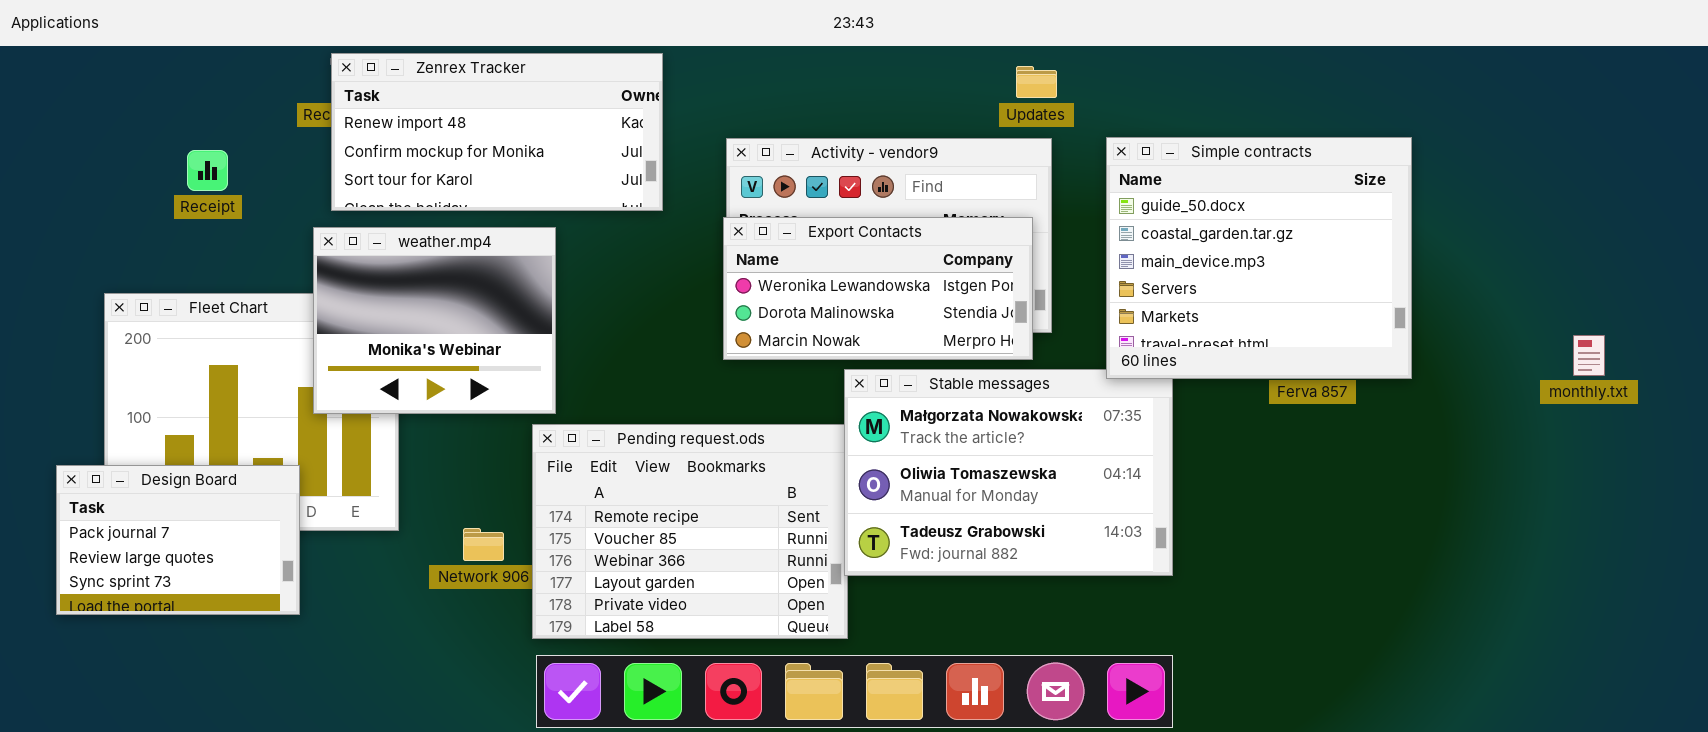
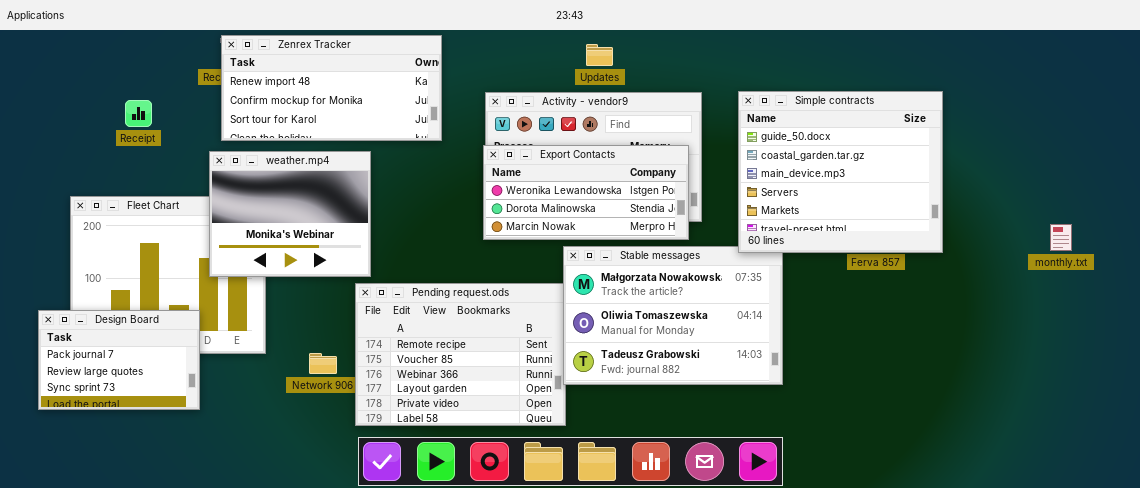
Updates: [1016,66,1057,98] -> [586,44,613,66], moved

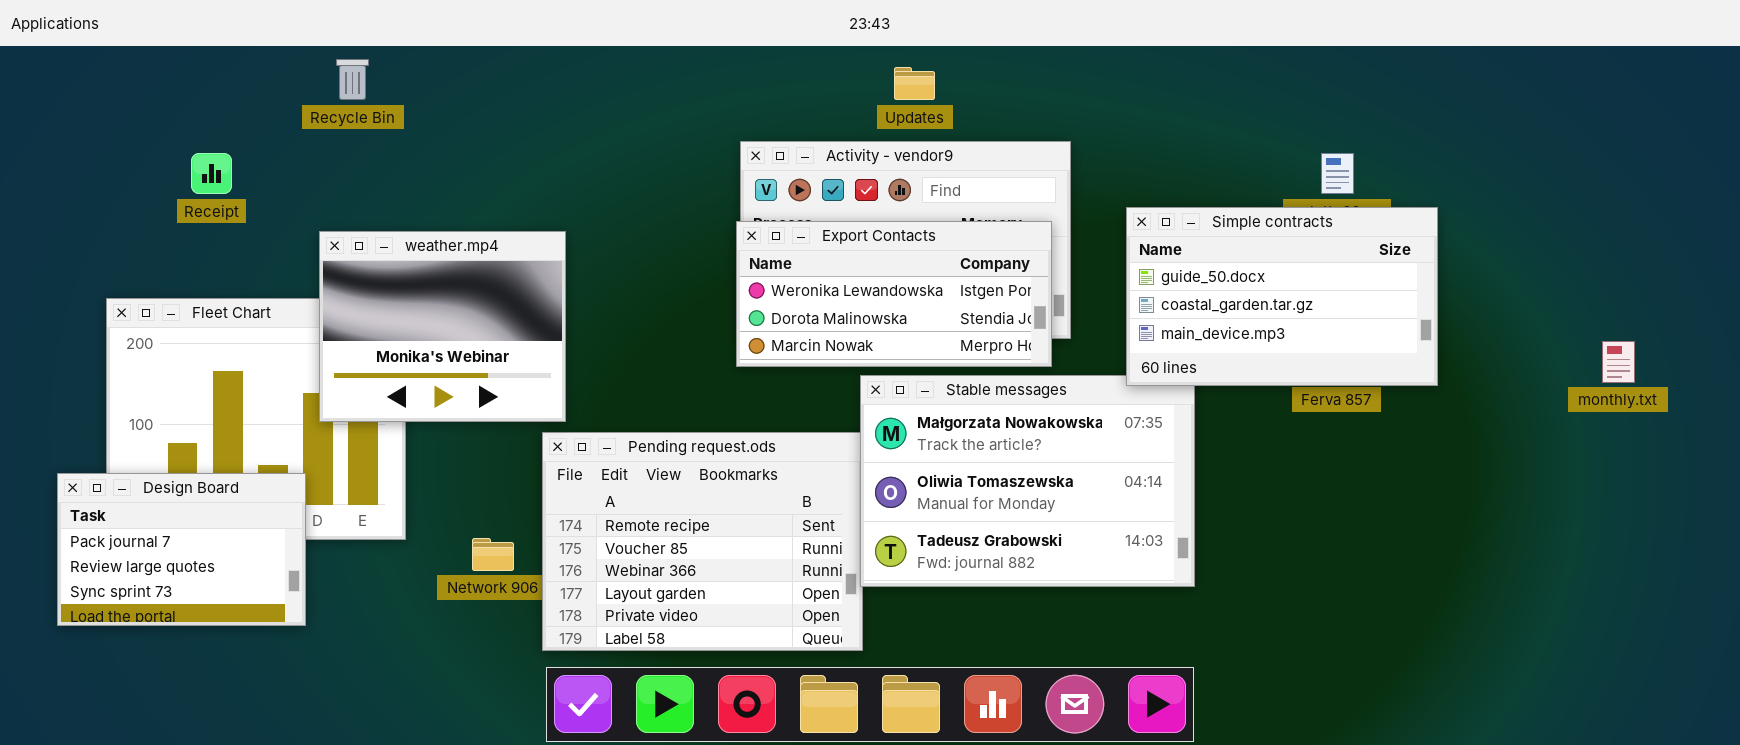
Zenrex Tracker: [221,35,442,141] -> none, closed
Simple contracts: [738,91,943,253] -> [1126,207,1438,386], resized

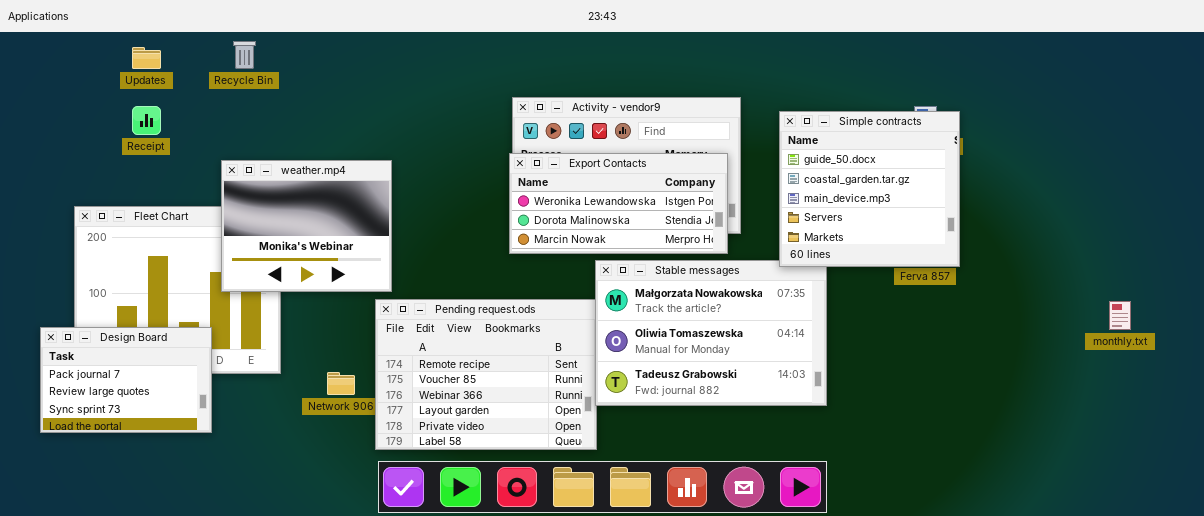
Updates: [894,67,935,100] -> [132,47,161,69], moved
Simple contracts: [1126,207,1438,386] -> [779,111,960,267], resized
monthly.txt: [1602,341,1635,383] -> [1109,301,1131,330], moved

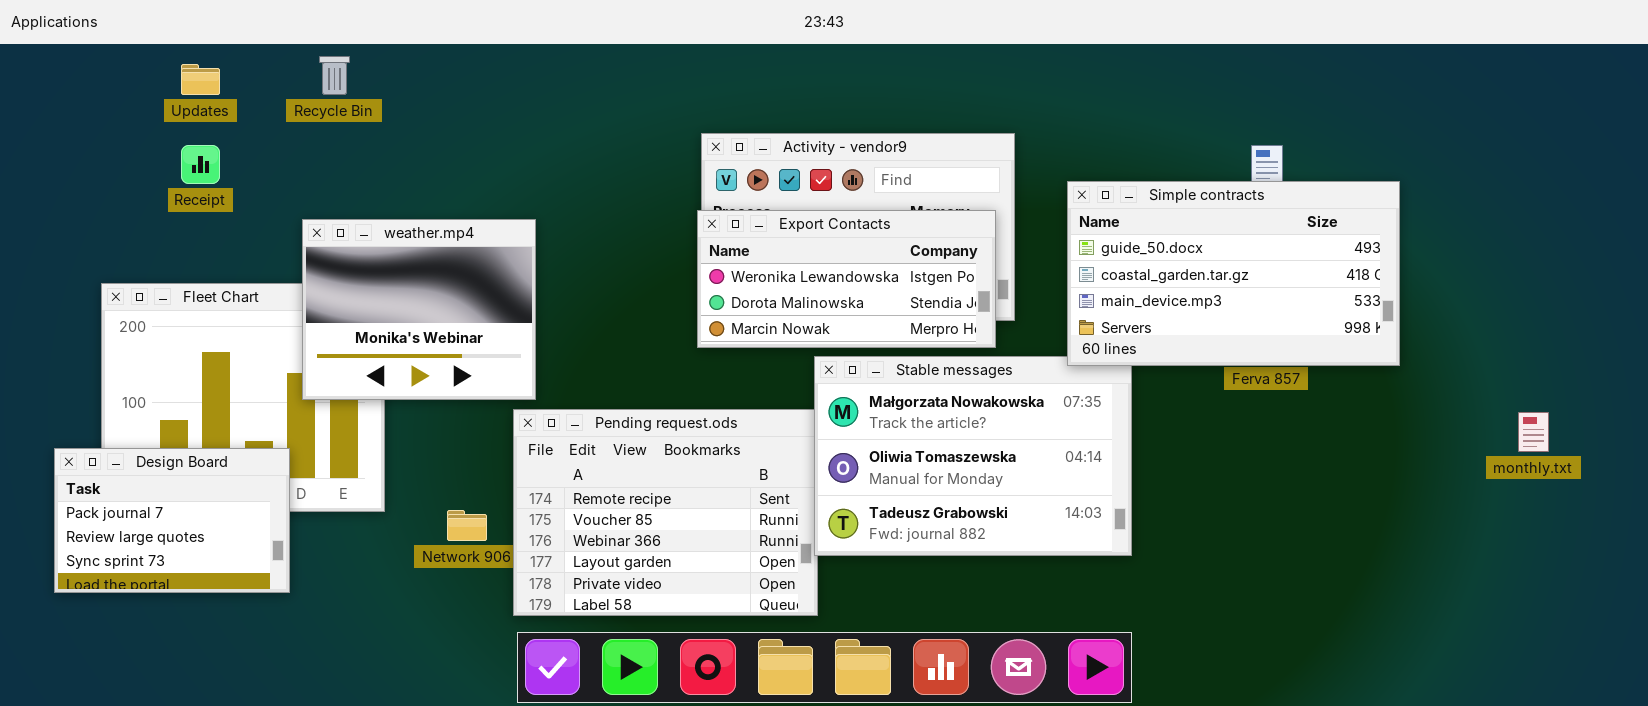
Simple contracts: [779,111,960,267] -> [1067,181,1400,366], resized

